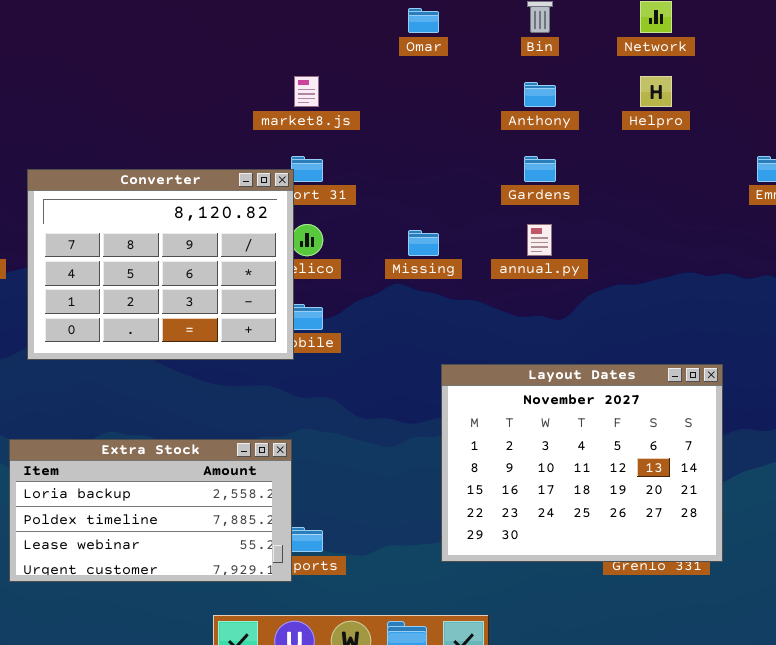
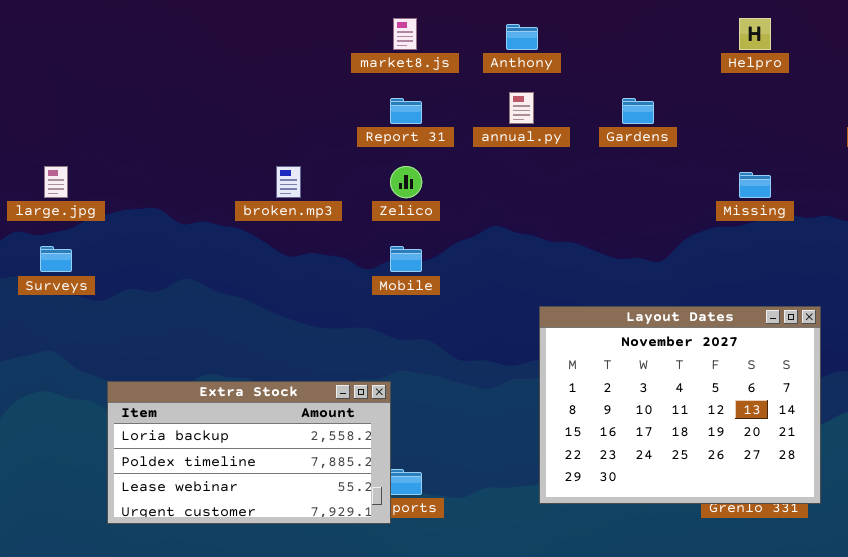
Anthony: [524,82,556,107] -> [506,24,538,50], moved
Converter: [27,169,294,360] -> none, closed
annual.py: [527,224,552,256] -> [509,92,534,124], moved
Missing: [408,230,439,256] -> [739,172,771,198], moved

